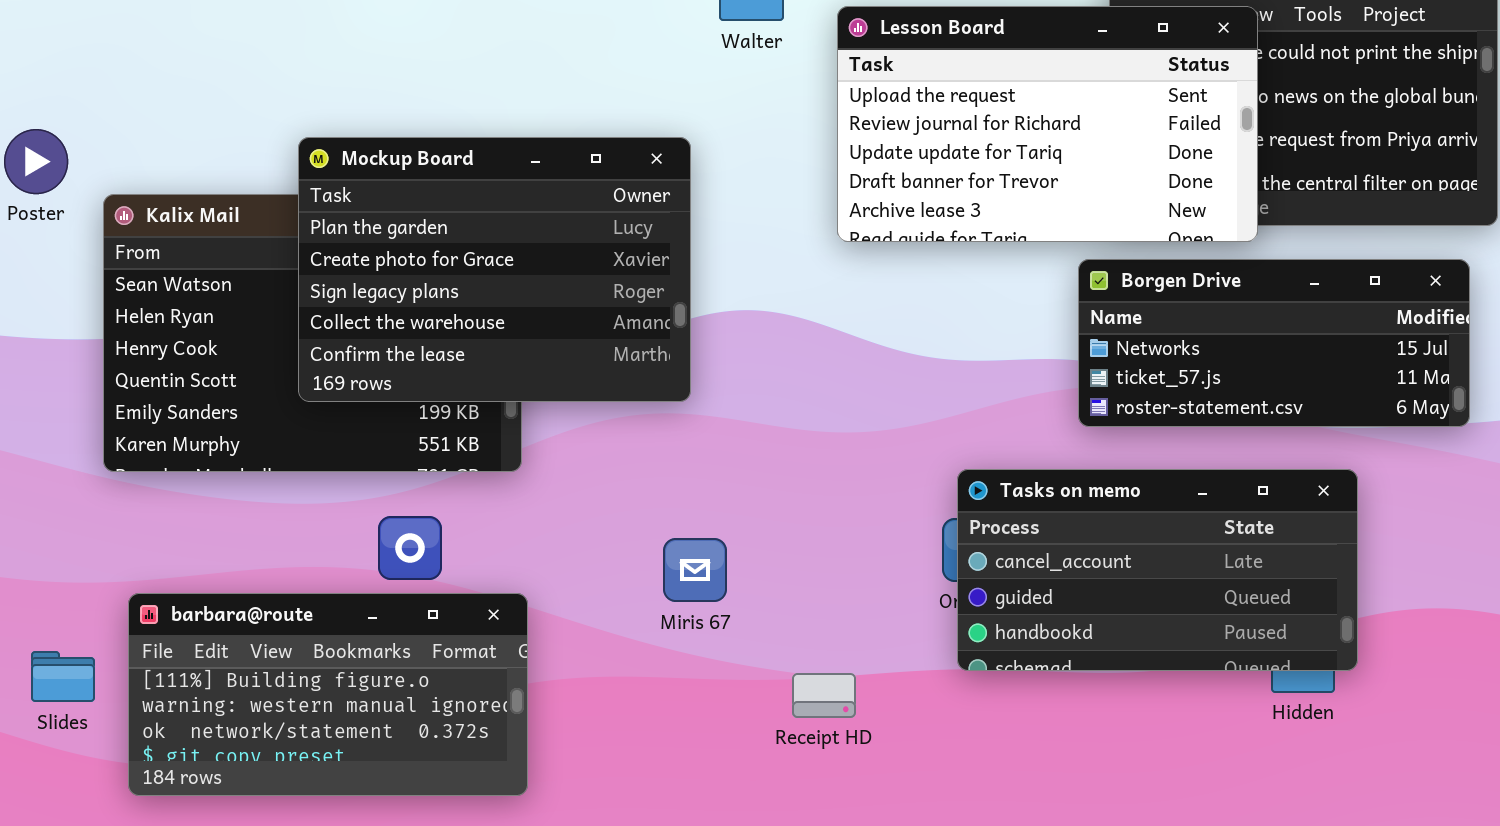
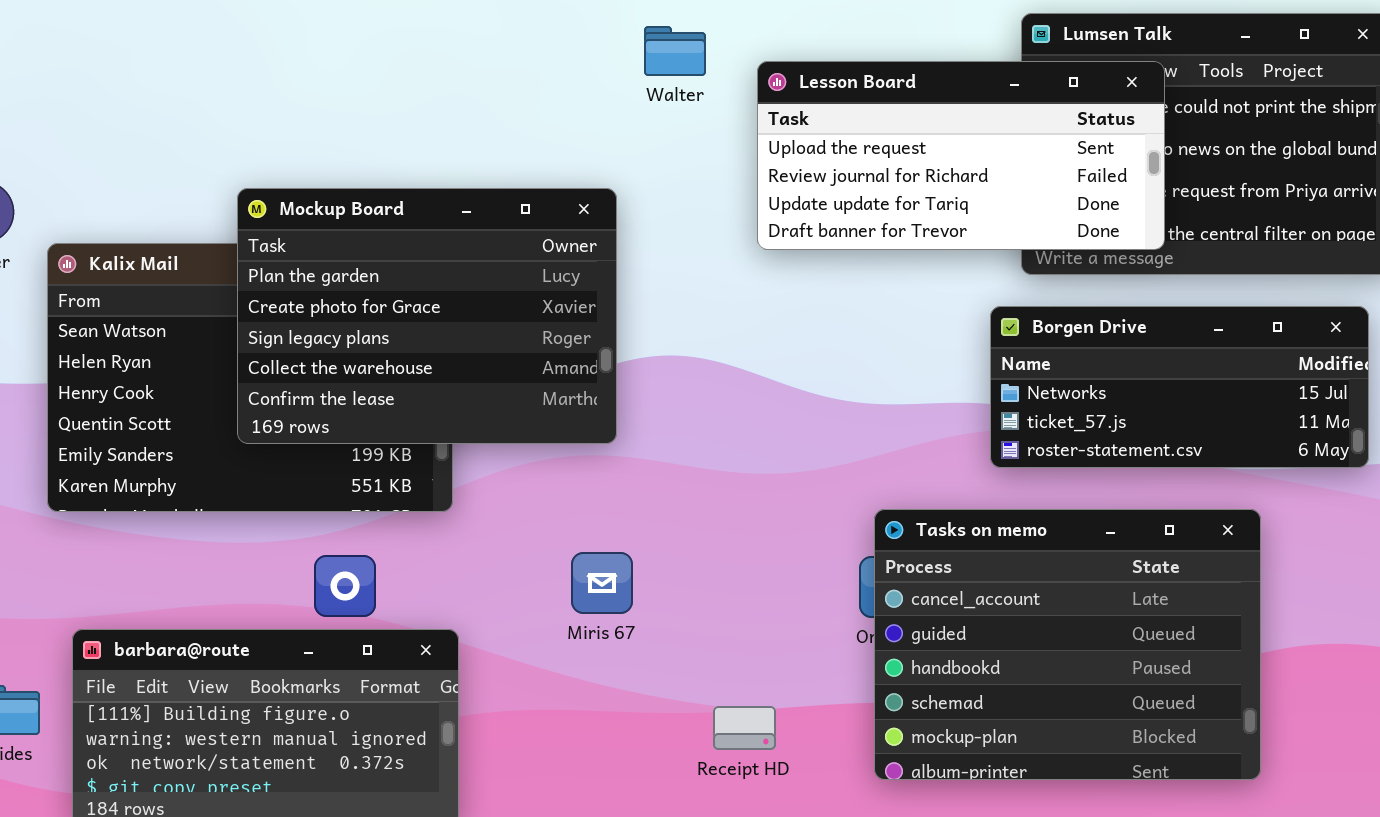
Lesson Board: [837,6,1258,242] -> [757,61,1165,250], resized
Tasks on memo: [957,469,1358,671] -> [874,509,1261,780], resized
Miris 67: [663,538,727,602] -> [571,552,633,614], moved

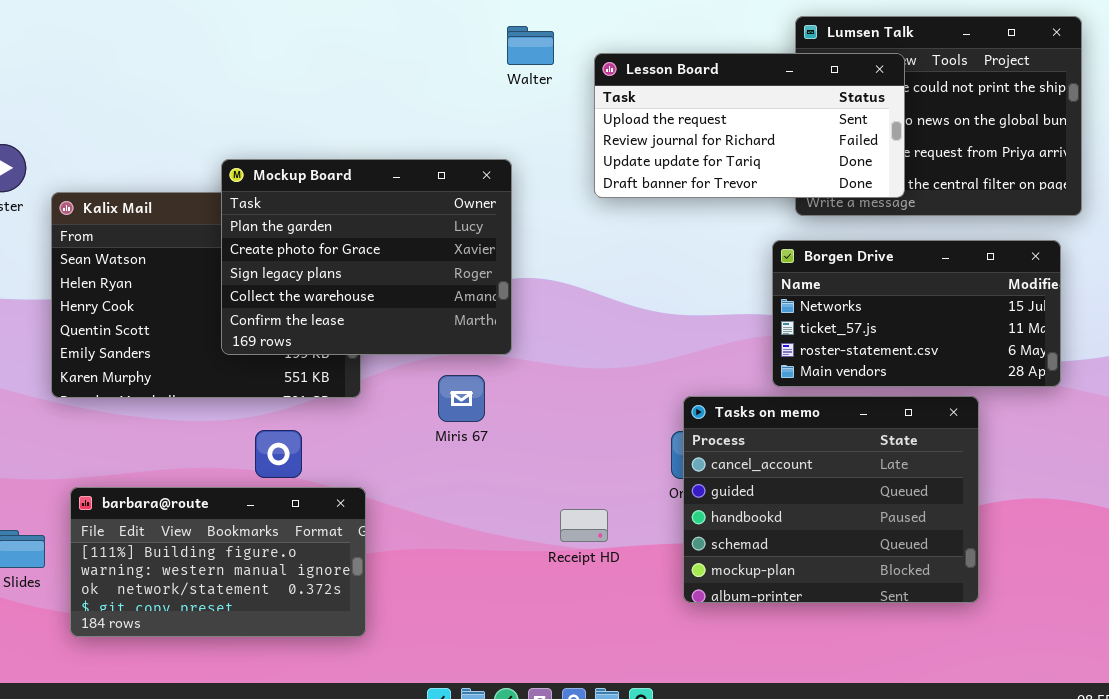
Mockup Board: [237,188,617,444] -> [221,159,512,355], moved
Borgen Drive: [990,306,1369,468] -> [772,240,1061,387], resized
Miris 67: [571,552,633,614] -> [438,375,485,422], moved
Receipt HD: [713,706,776,750] -> [560,509,608,542], moved

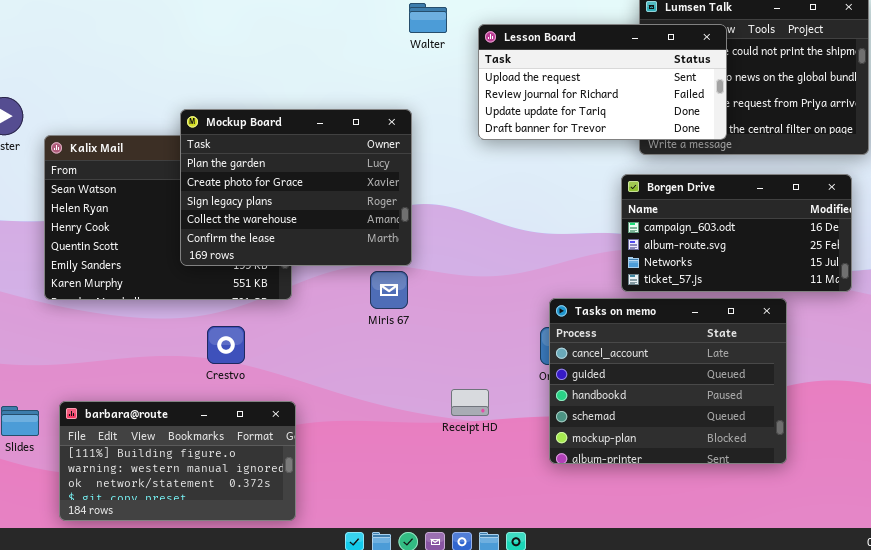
Borgen Drive: [772,240,1061,387] -> [621,174,852,292], scrolled up 2 rows
Miris 67: [438,375,485,422] -> [370,271,408,309], moved
barbara@route: [70,487,366,637] -> [59,401,296,521], moved

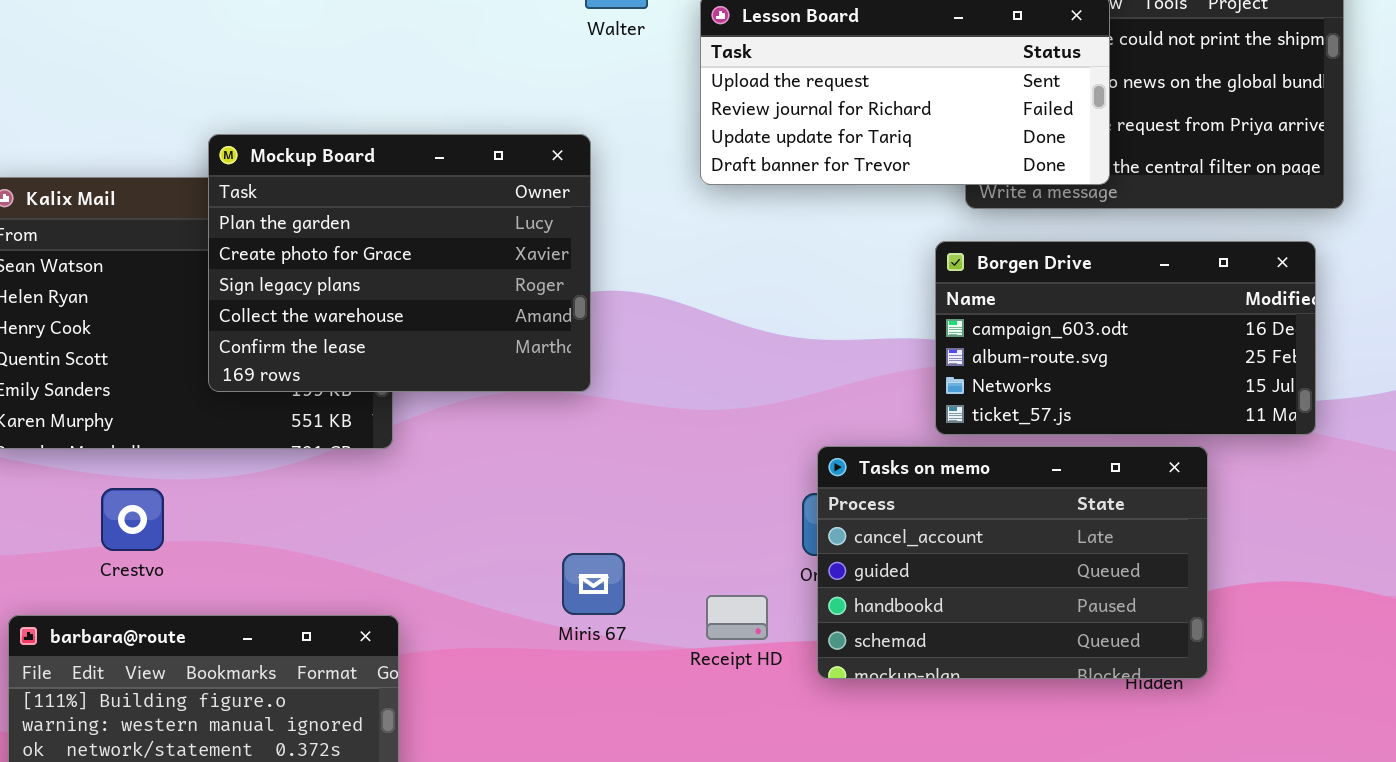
Miris 67: [370,271,408,309] -> [562,553,625,615], moved
Tasks on memo: [549,298,787,464] -> [817,446,1208,679], resized
Crestvo: [207,326,245,364] -> [101,488,164,551], moved
Receipt HD: [451,389,489,416] -> [706,595,768,640], moved

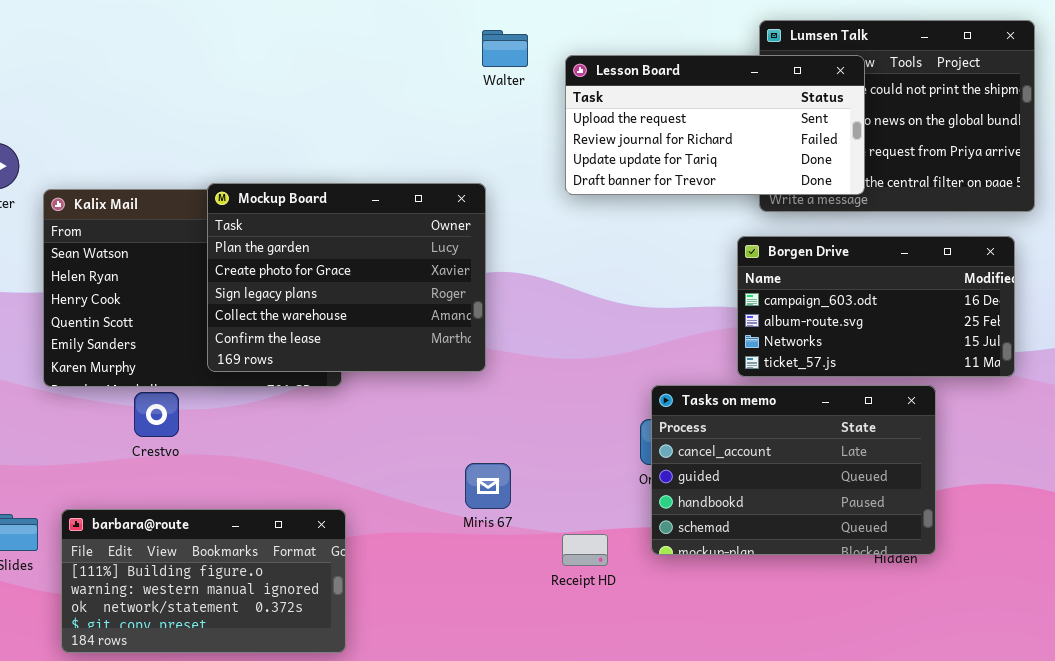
Mockup Board: [208,134,591,392] -> [207,183,486,372], moved
Crestvo: [101,488,164,551] -> [134,392,179,437], moved
Receipt HD: [706,595,768,640] -> [562,534,608,566], moved

